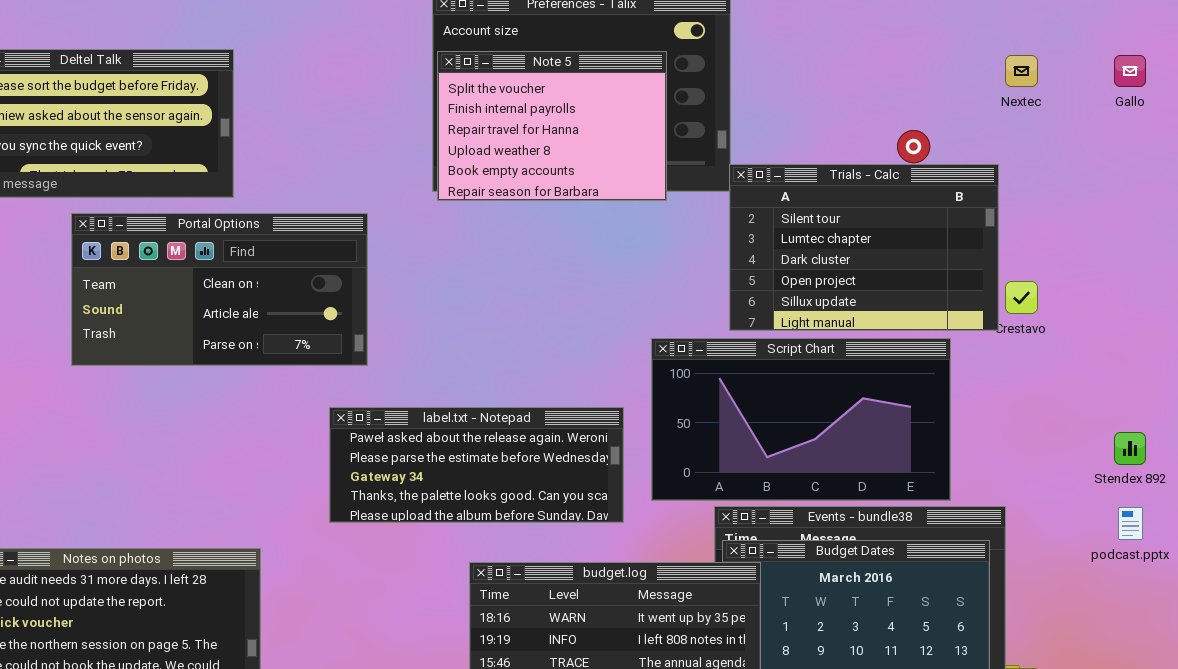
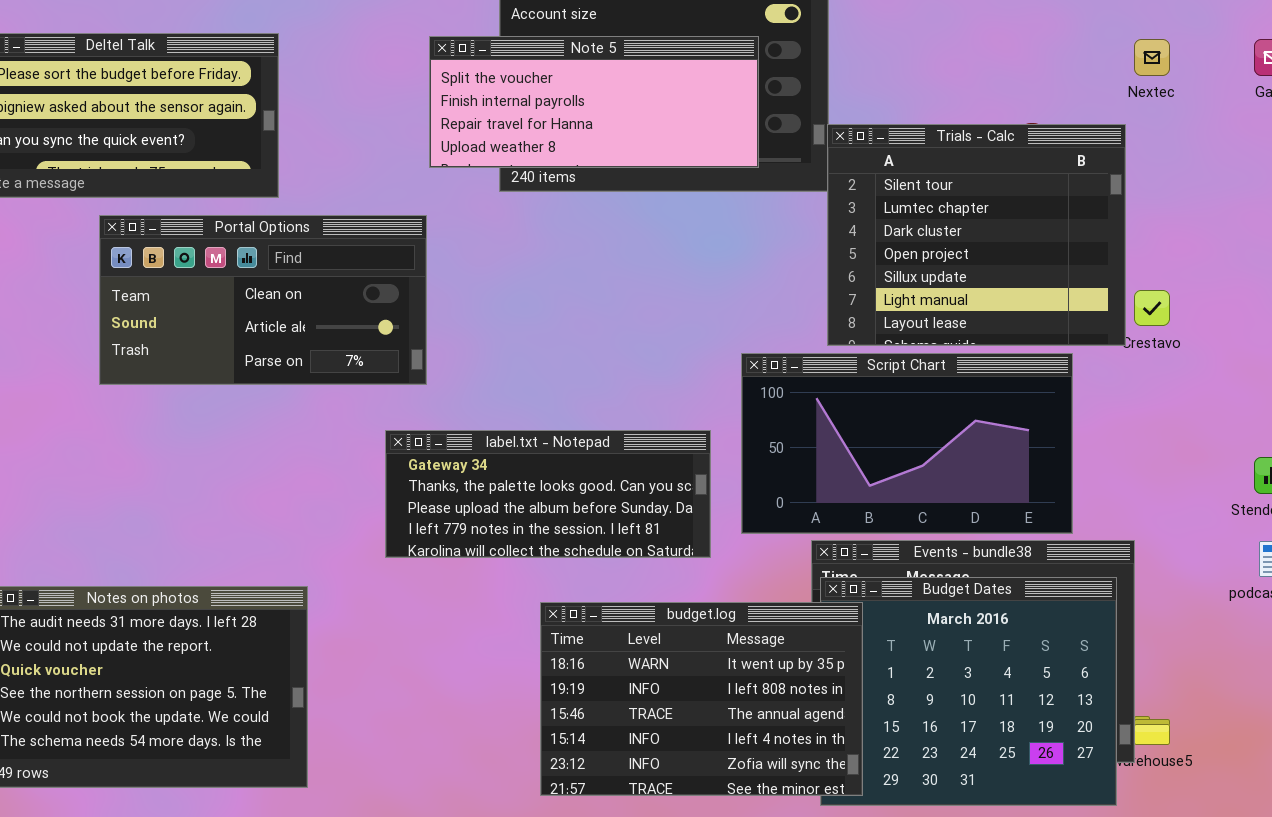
Note 5: [437,51,667,201] -> [429,36,759,168], resized
Trials - Calc: [729,164,999,331] -> [827,124,1126,346], resized
label.txt - Notepad: [329,407,624,523] -> [385,430,711,558], scrolled down 2 rows

